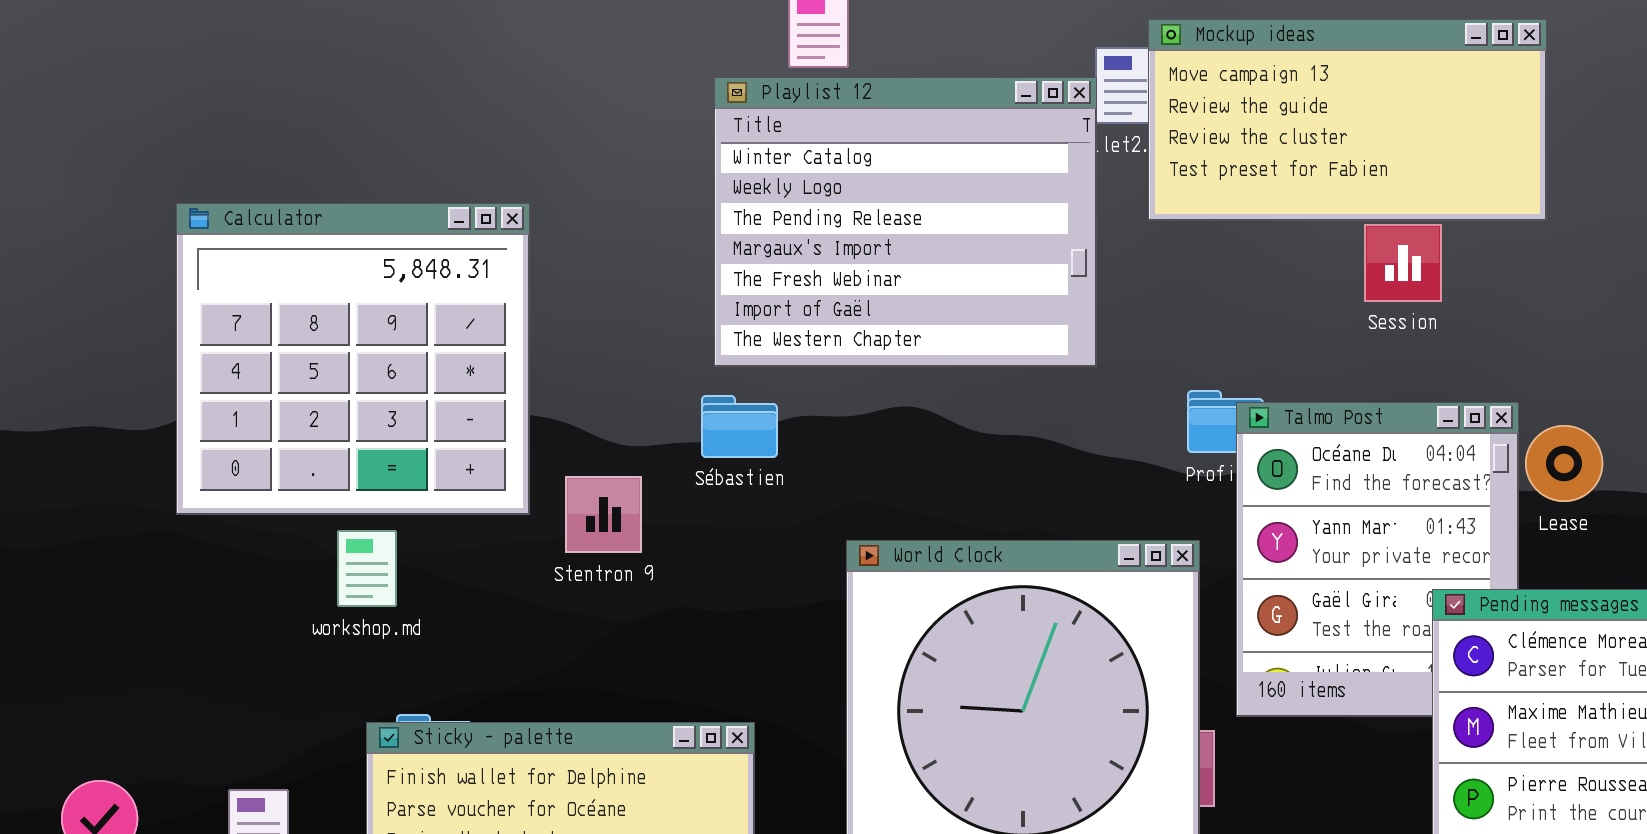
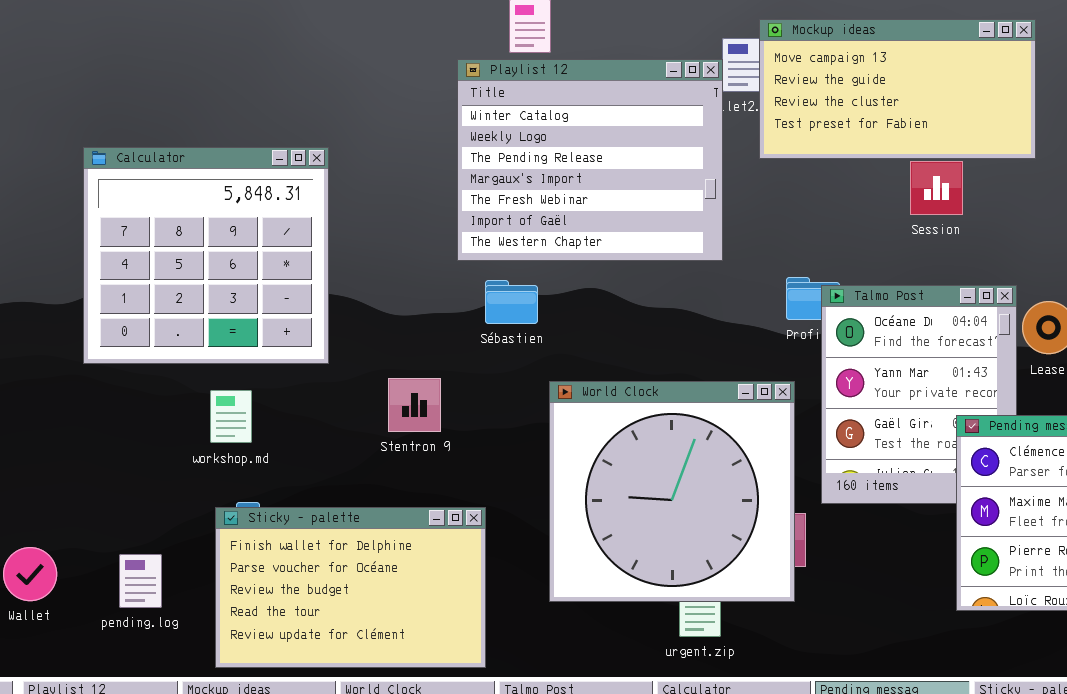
Sébastien: [701,395,778,458] -> [485,280,538,324], moved
Stentron 9: [565,476,642,553] -> [388,378,441,432], moved
workshop.md: [337,530,397,607] -> [210,390,252,443], moved

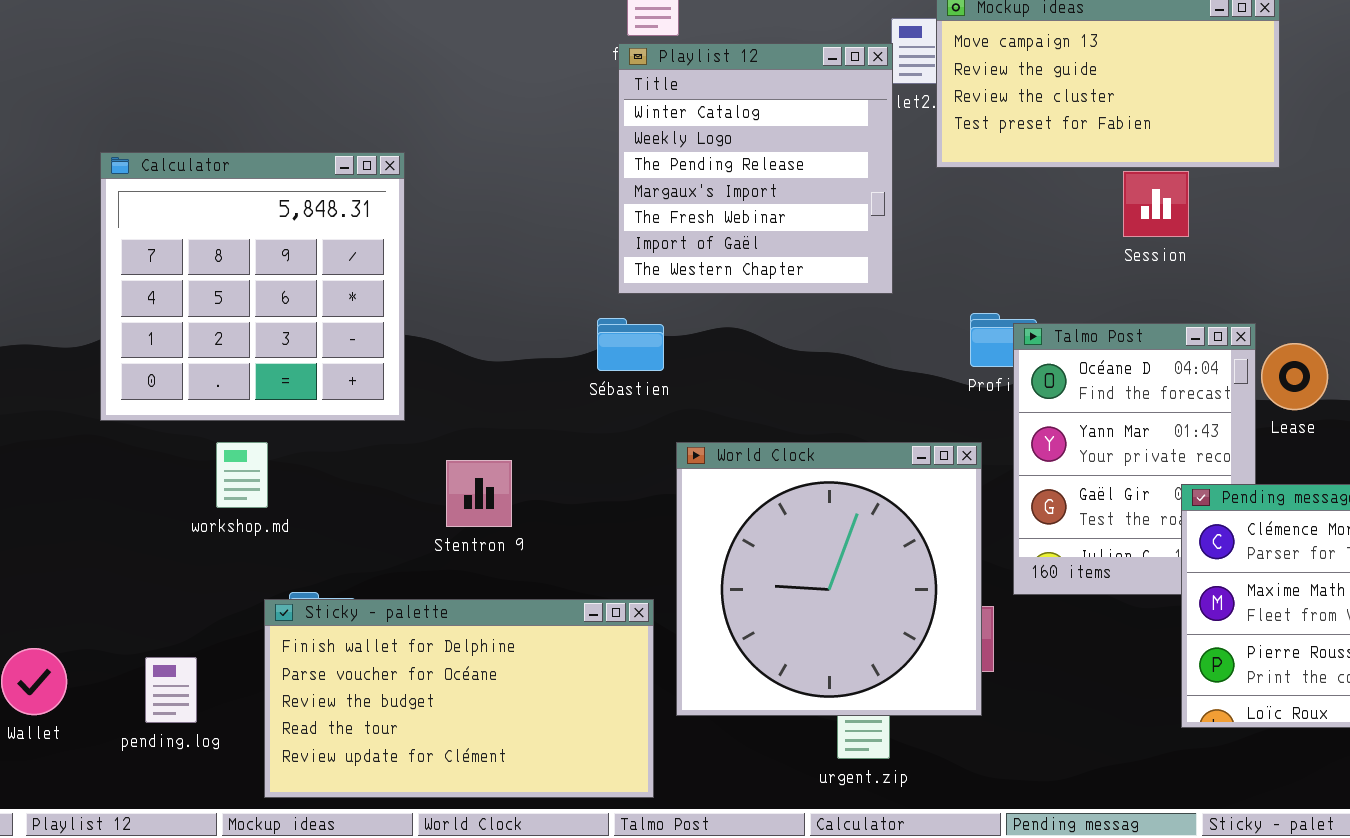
Playlist 12: [457,59,723,261] -> [618,43,893,294], resized
Stentron 9: [388,378,441,432] -> [446,460,512,527], moved
workshop.md: [210,390,252,443] -> [216,442,268,508], moved
Sticky - palette: [215,507,486,668] -> [264,599,654,798], resized

